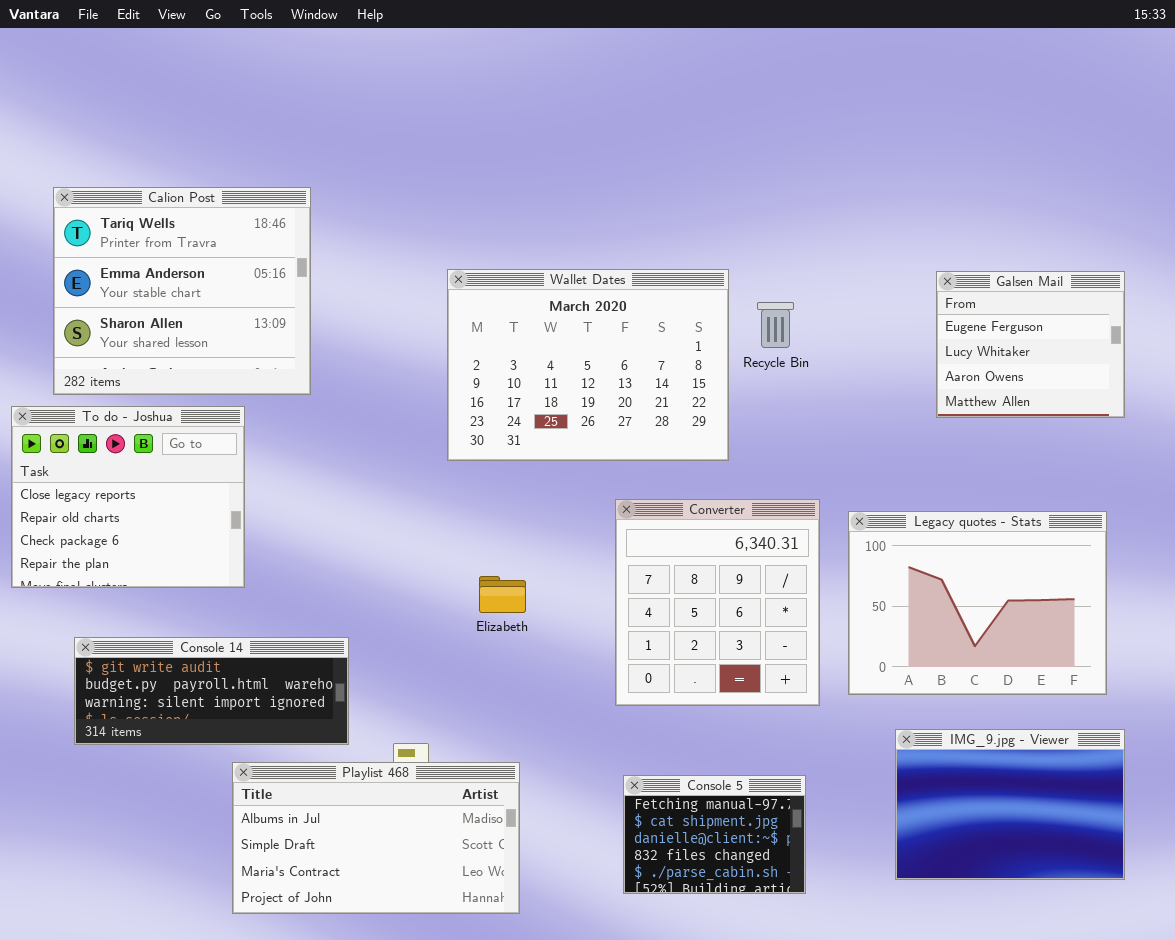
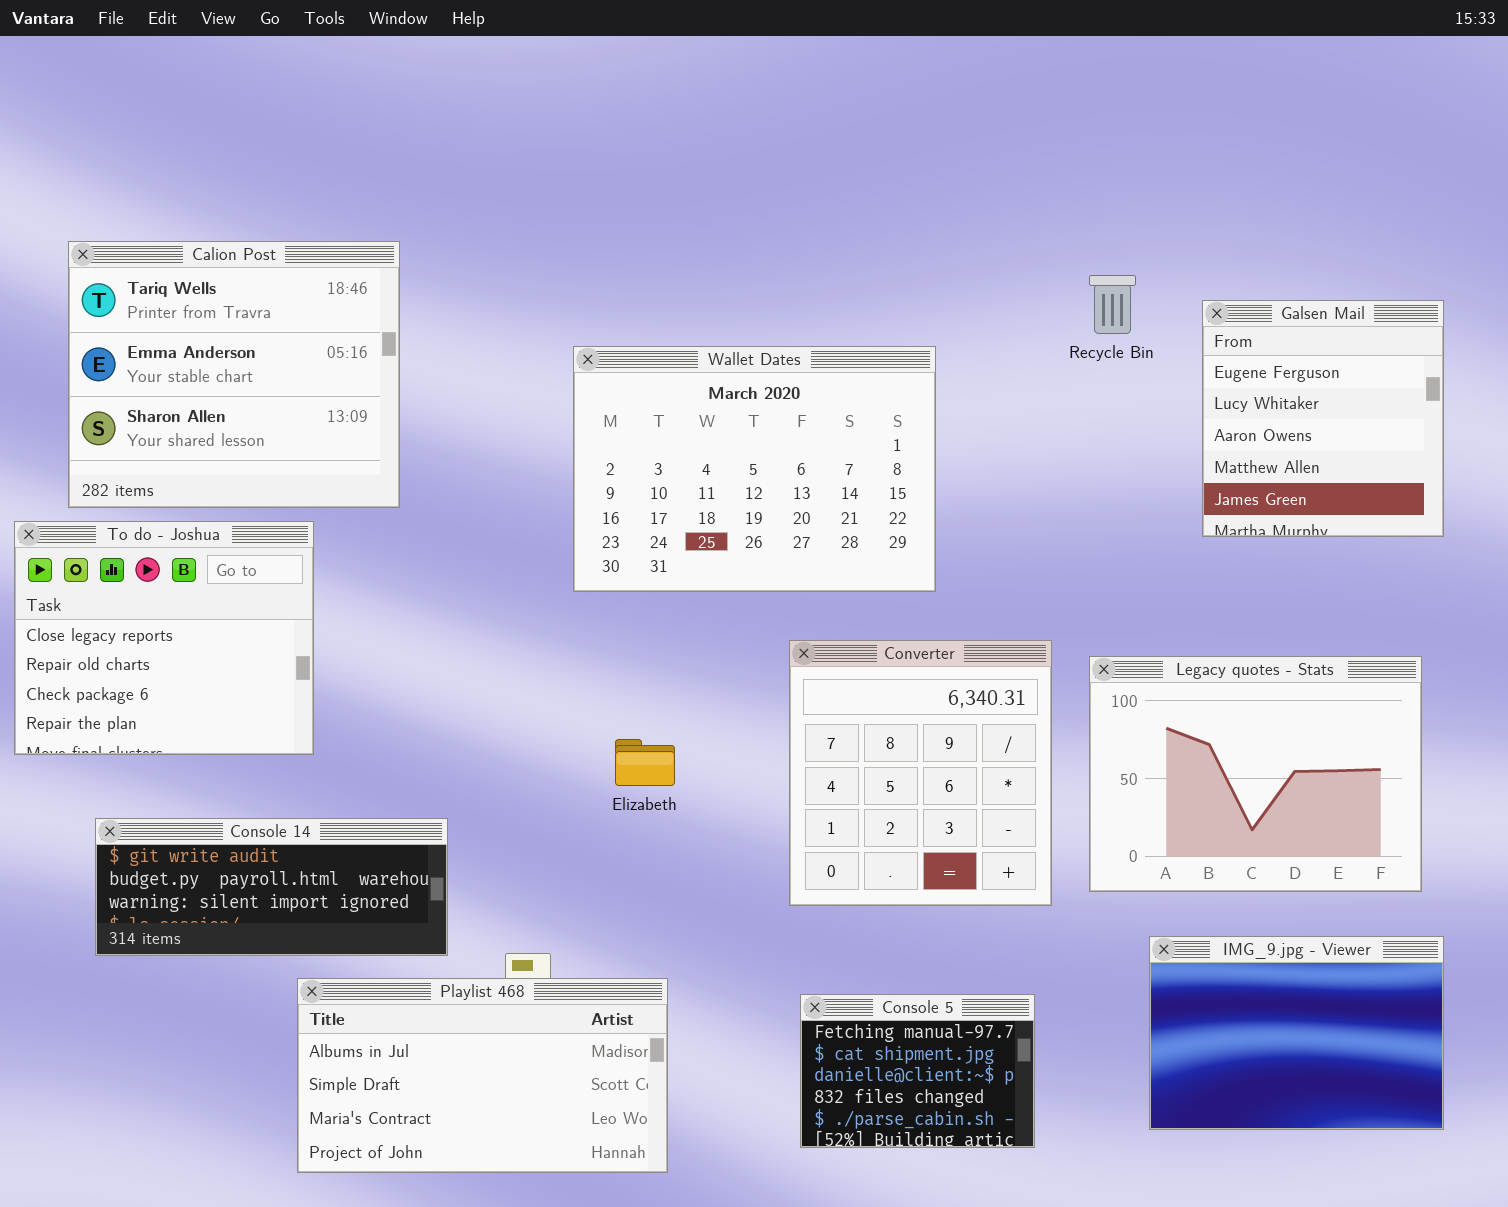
Galsen Mail: [936,271,1125,418] -> [1202,300,1444,537], resized
Recycle Bin: [757,302,794,348] -> [1089,275,1136,334], moved

